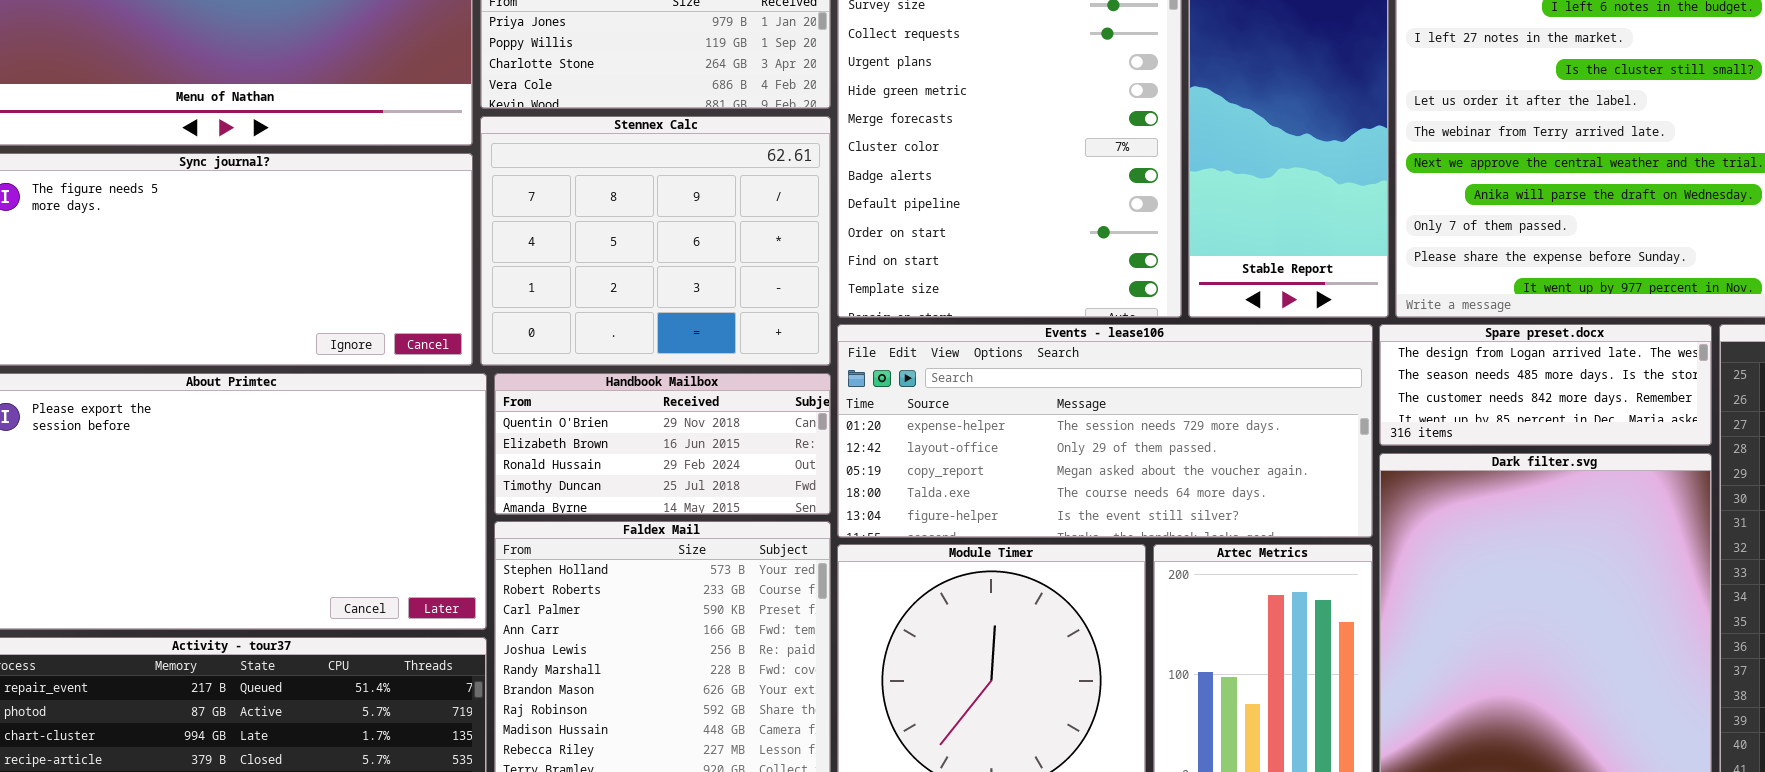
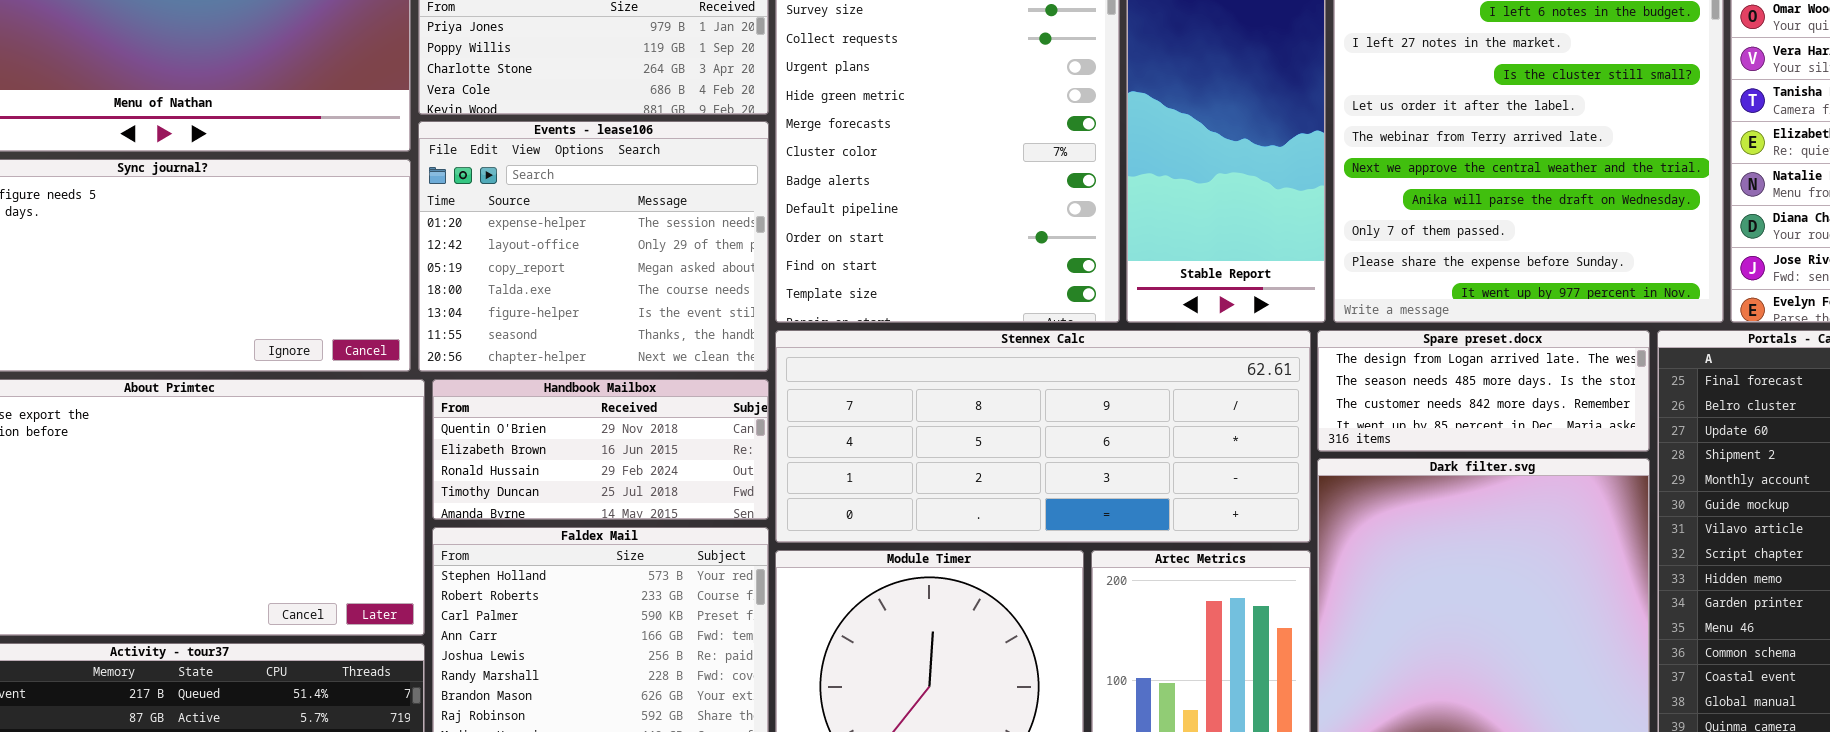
Stennex Calc: [480,116,831,366] -> [775,330,1311,543], moved, resized
Events - lease106: [837,324,1373,538] -> [418,121,769,372], moved, resized

